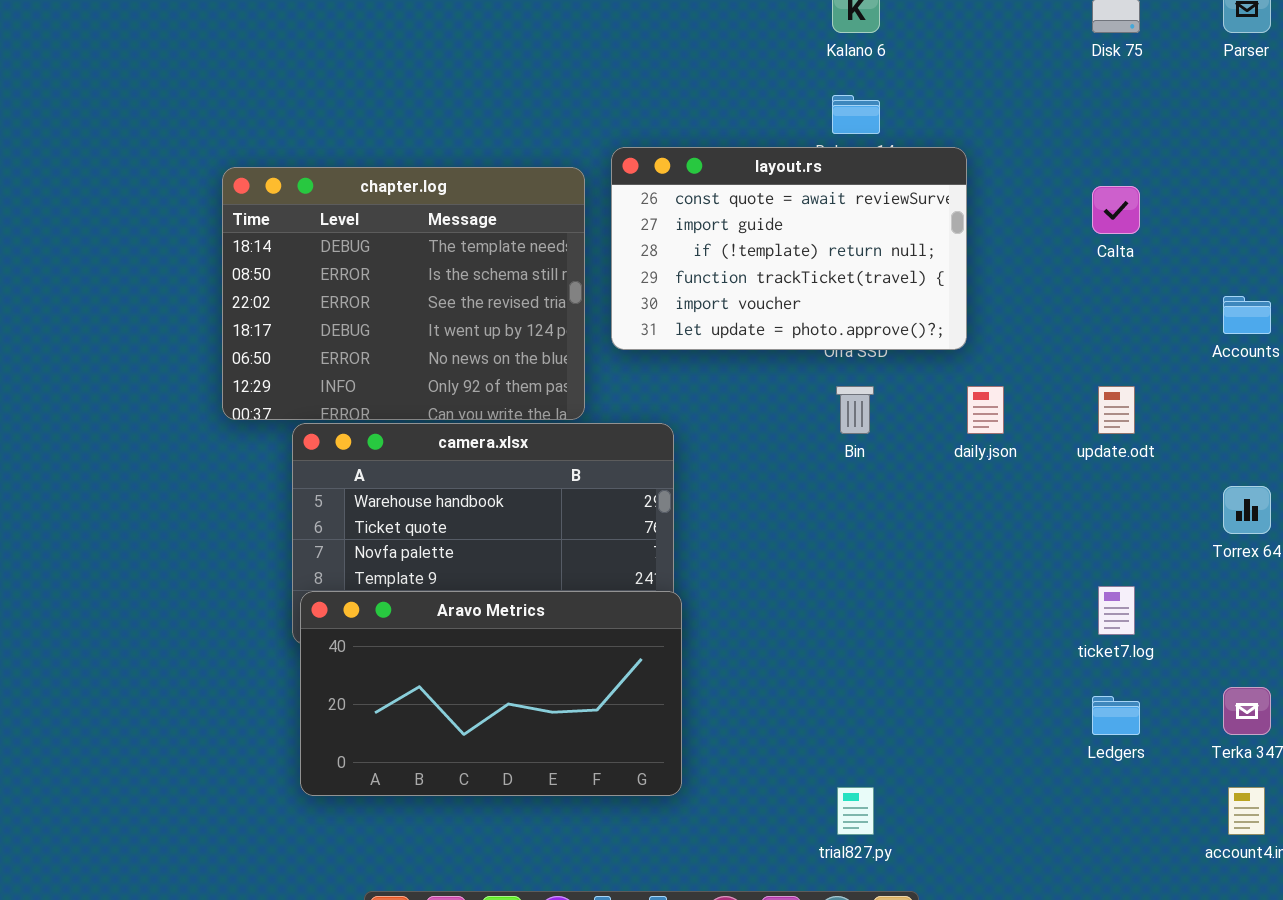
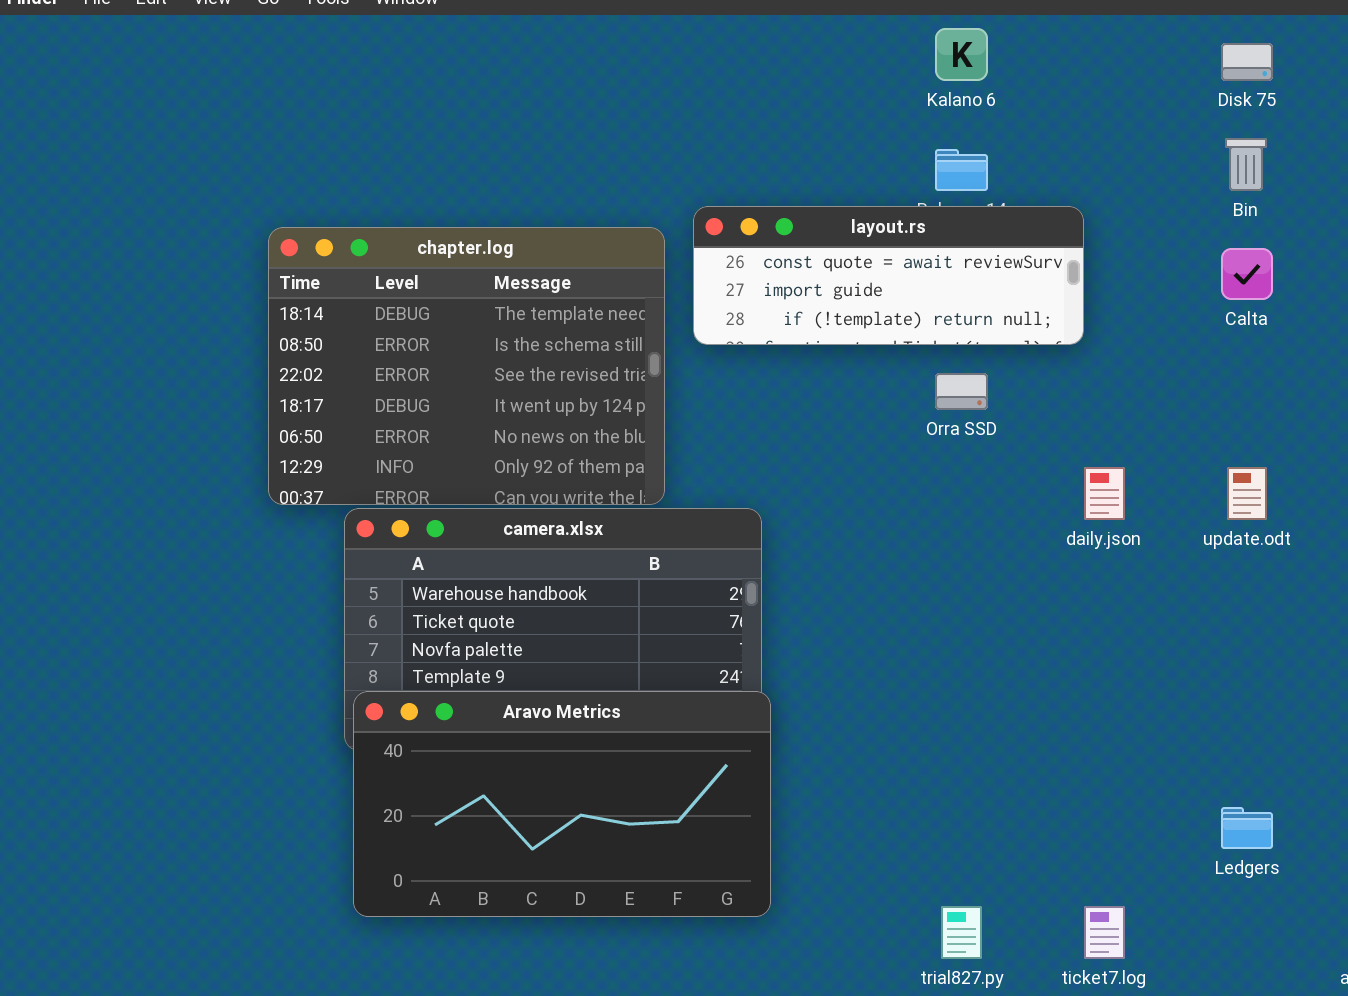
layout.rs: [611,147,967,350] -> [693,206,1084,345], resized
Bin: [836,386,874,434] -> [1225,138,1267,191], moved
ticket7.log: [1098,586,1135,635] -> [1084,906,1125,959], moved

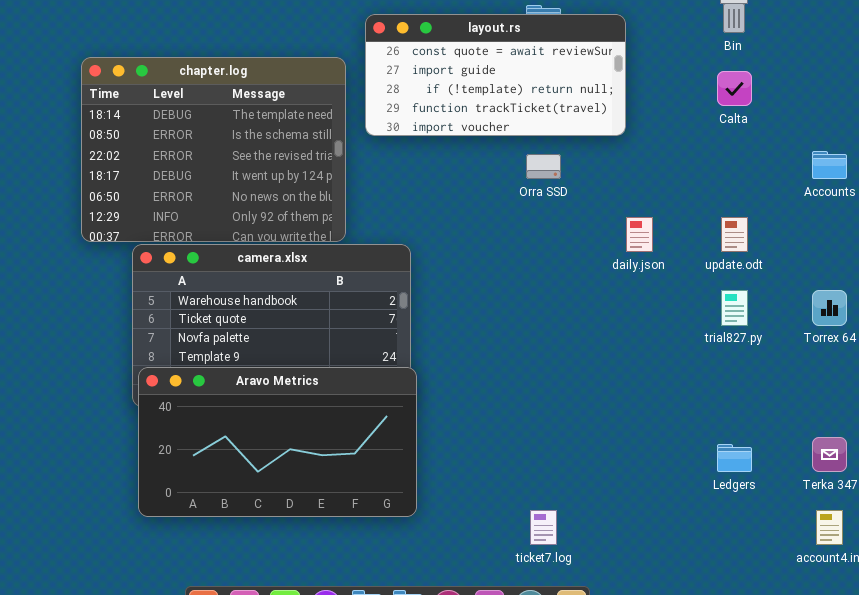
layout.rs: [693,206,1084,345] -> [365,14,626,136], resized
trial827.py: [941,906,982,959] -> [721,290,748,326], moved
ticket7.log: [1084,906,1125,959] -> [530,510,557,545], moved

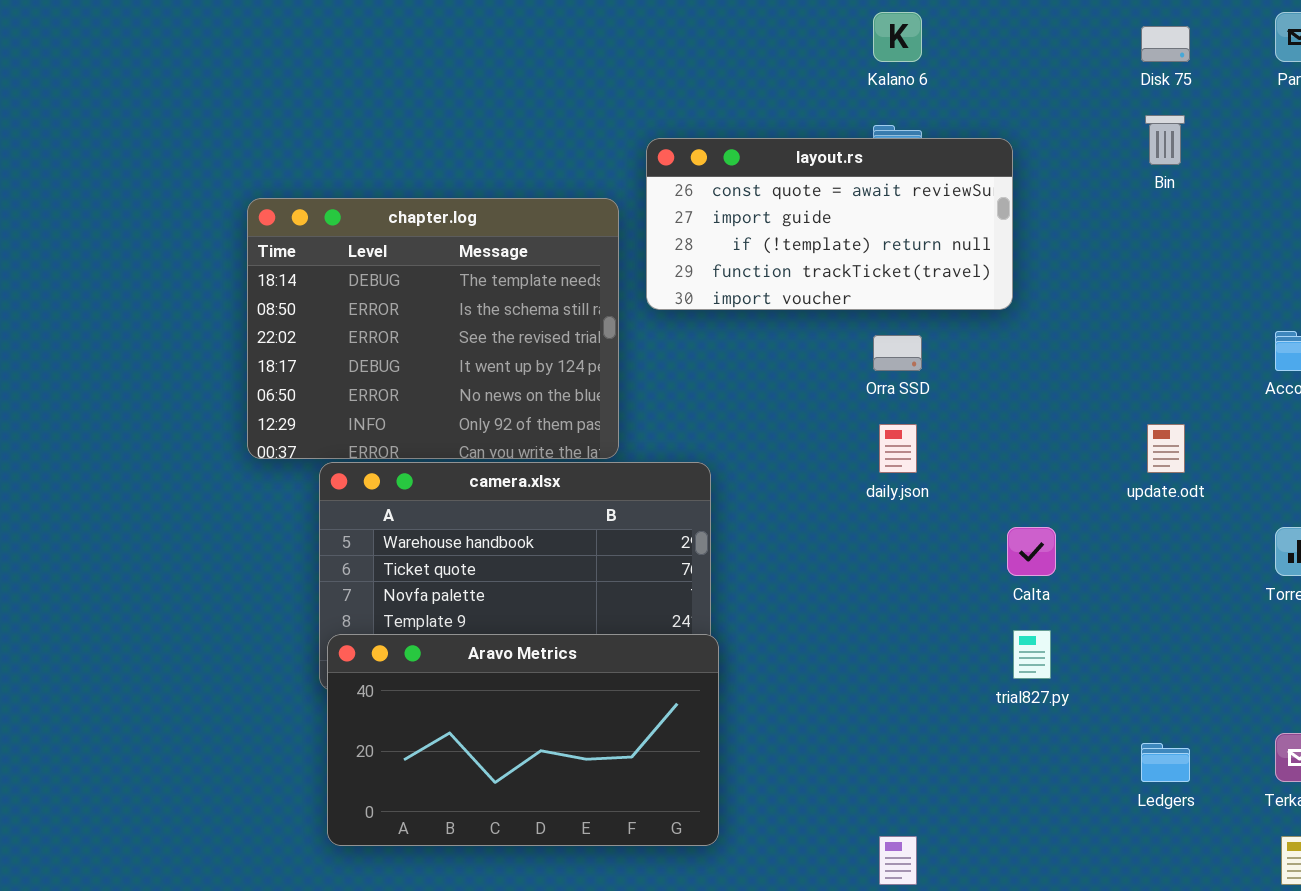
Calta: [717,71,752,106] -> [1007,527,1056,576], moved
daily.json: [626,217,653,252] -> [879,424,917,473], moved
trial827.py: [721,290,748,326] -> [1013,630,1051,679], moved

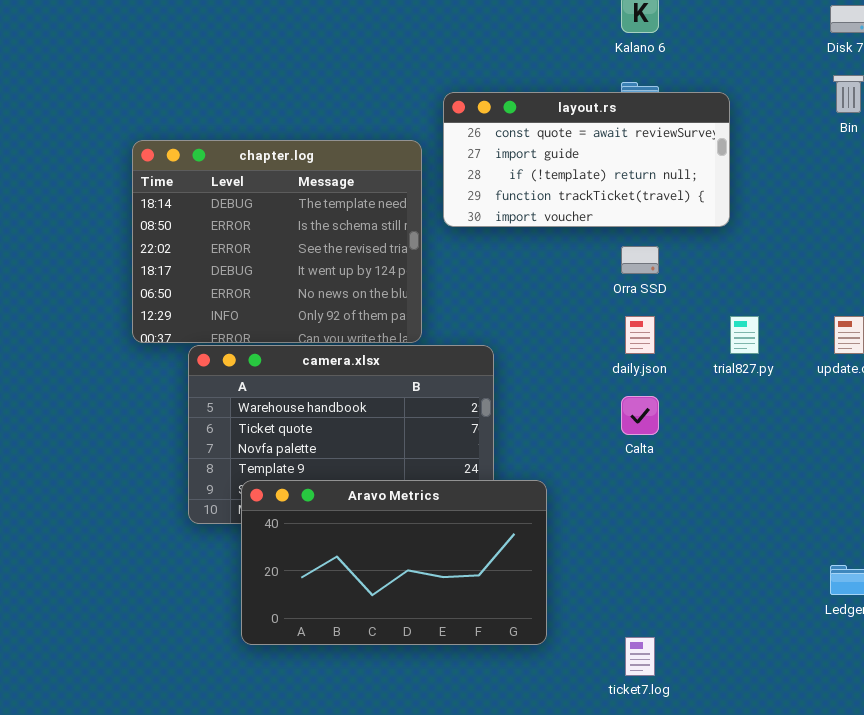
Calta: [1007,527,1056,576] -> [621,396,659,435], moved
trial827.py: [1013,630,1051,679] -> [730,316,759,354], moved
Aravo Metrics: [327,634,719,846] -> [241,480,547,645], moved

